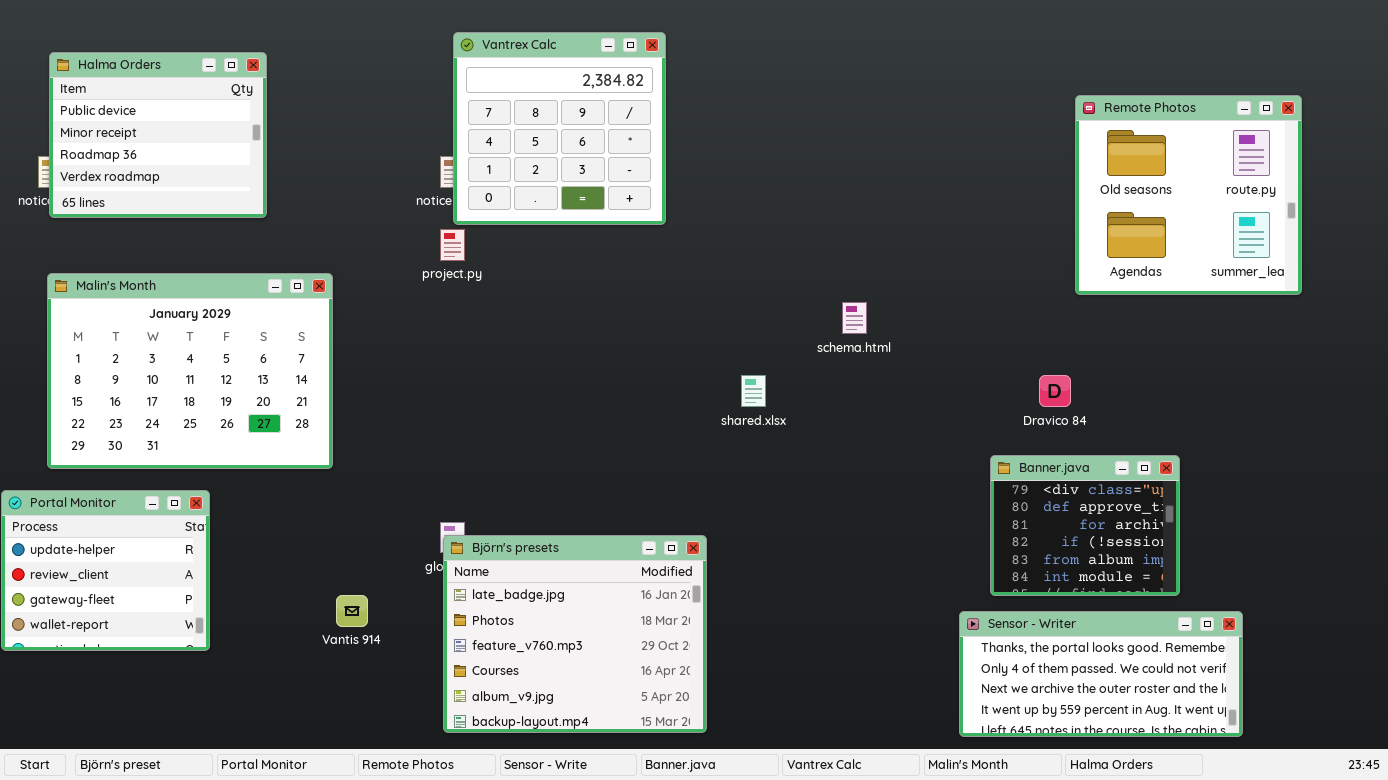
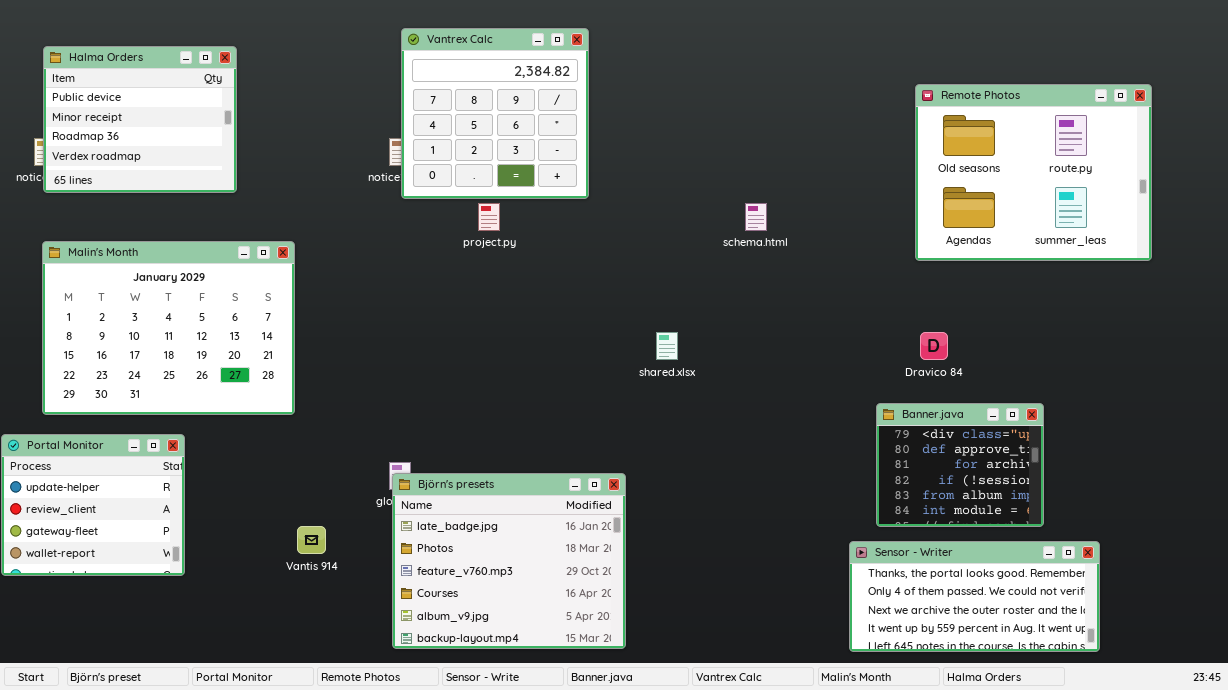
Remote Photos: [1075,95,1302,295] -> [915,84,1152,261], resized
project.py: [440,229,465,261] -> [478,203,500,231], moved
schema.html: [842,302,867,334] -> [745,203,767,231], moved

